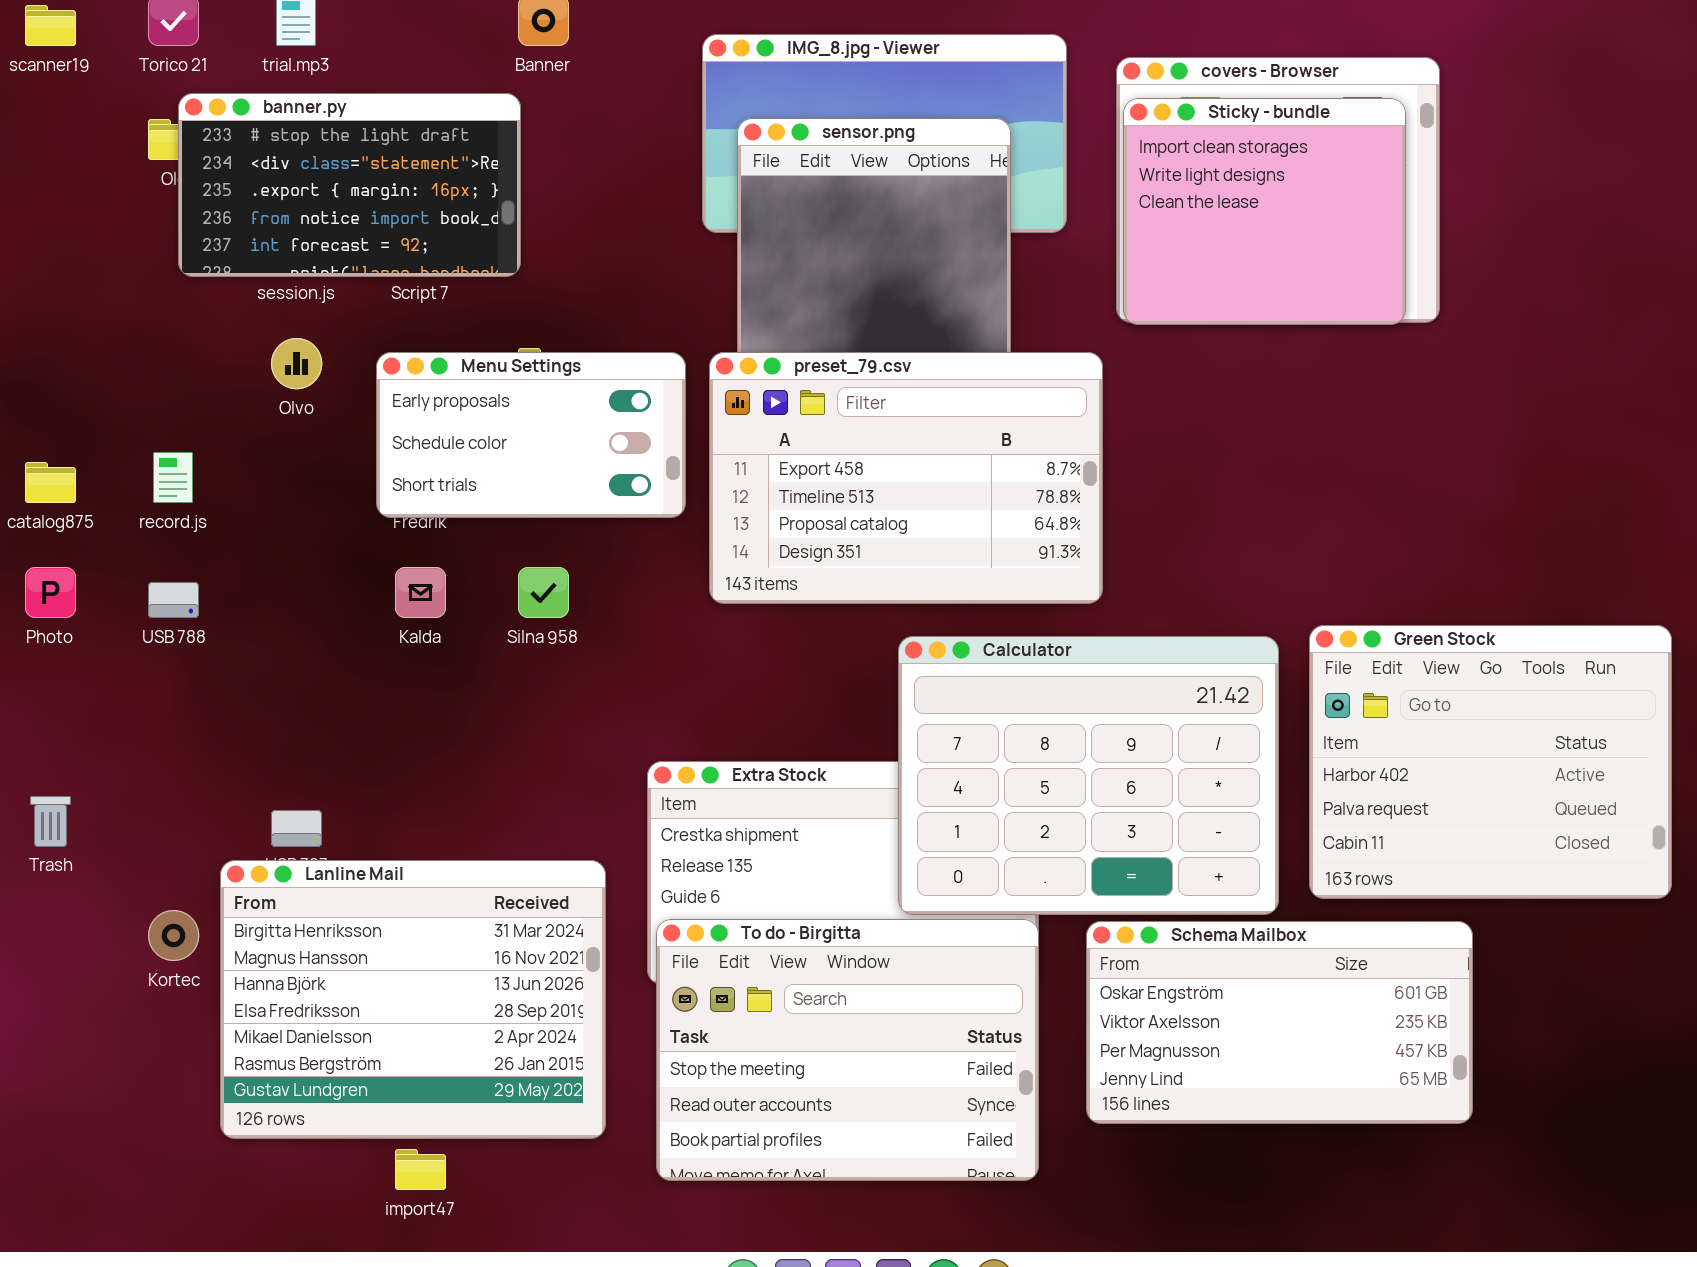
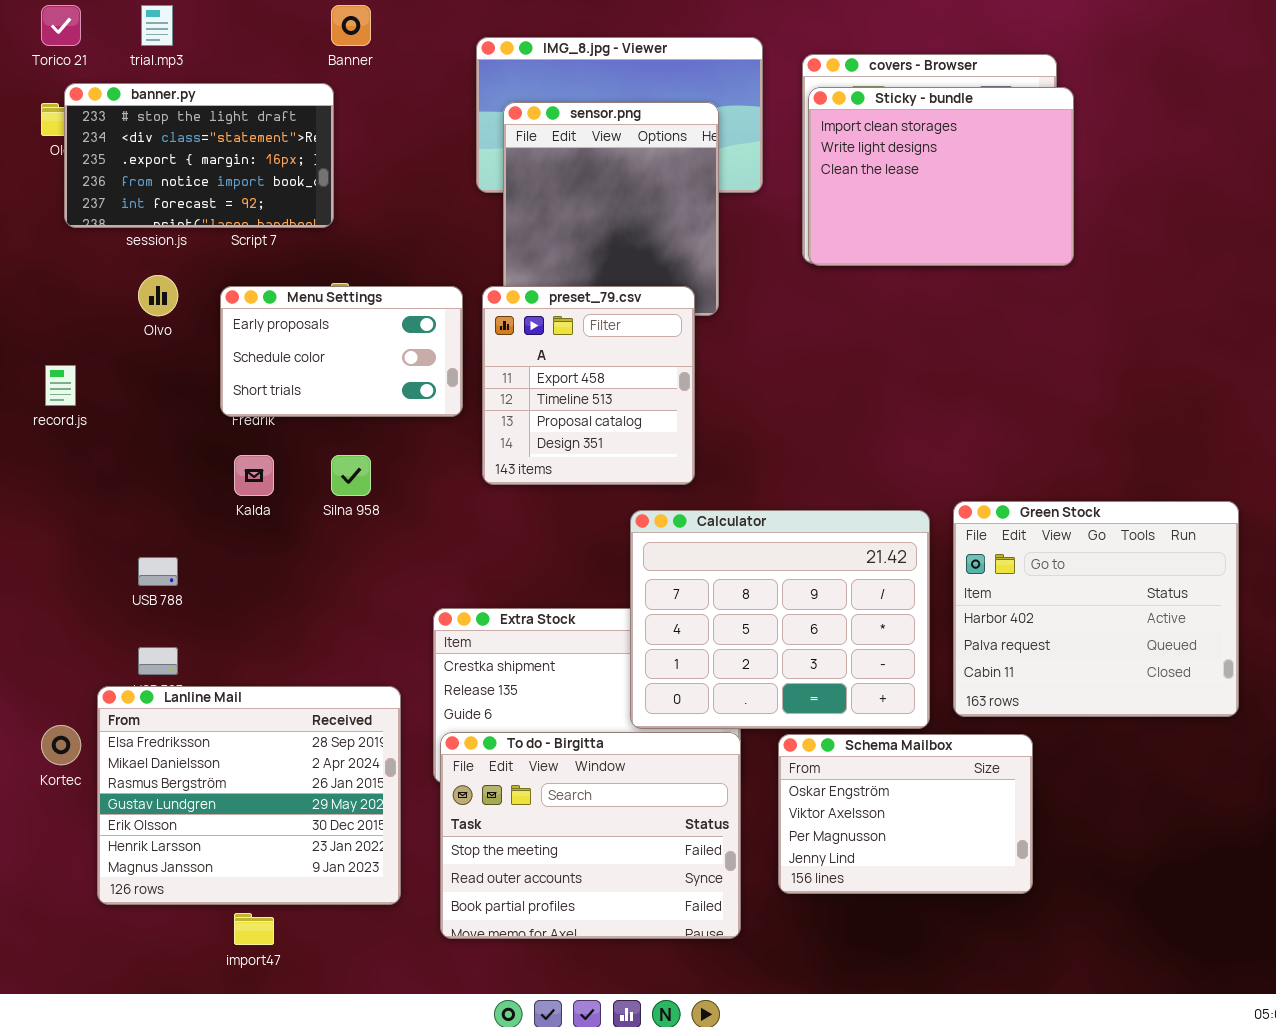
Sticky - bundle: [1123,98,1406,325] -> [808,87,1074,266], resized
preset_79.csv: [709,352,1103,604] -> [482,286,695,485], resized
USB 788: [148,582,199,618] -> [138,557,178,586], moved
Lanline Mail: [220,860,606,1139] -> [97,686,401,905], scrolled down 3 rows
Schema Mailbox: [1086,921,1473,1124] -> [778,734,1033,894], resized

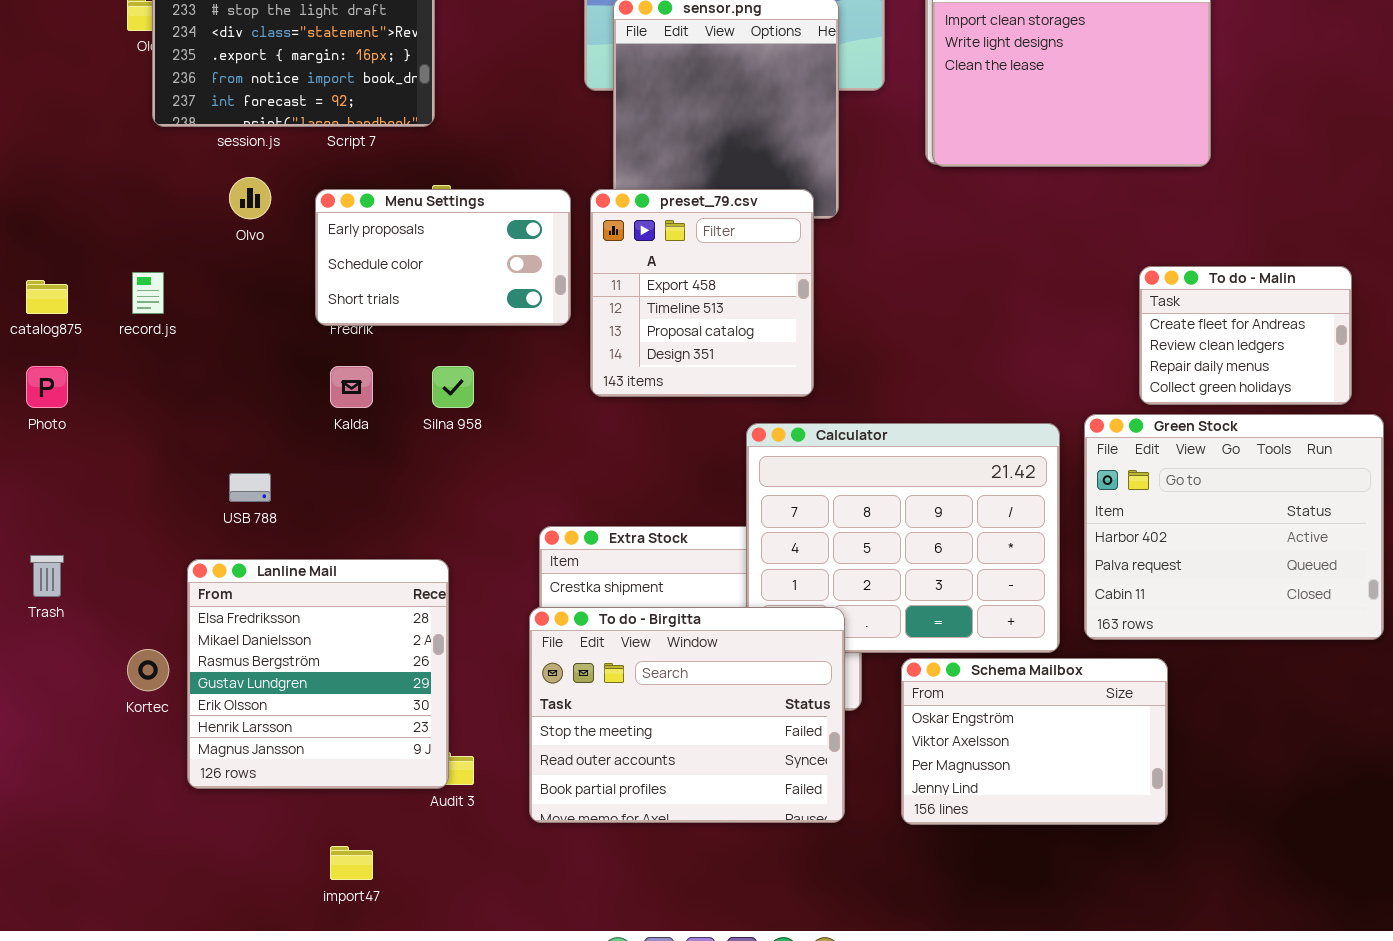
To do - Malin: none -> [1139,266,1352,405], opened
Lanline Mail: [97,686,401,905] -> [187,559,449,789], moved, resized
To do - Birgitta: [440,732,741,939] -> [529,607,845,823], moved

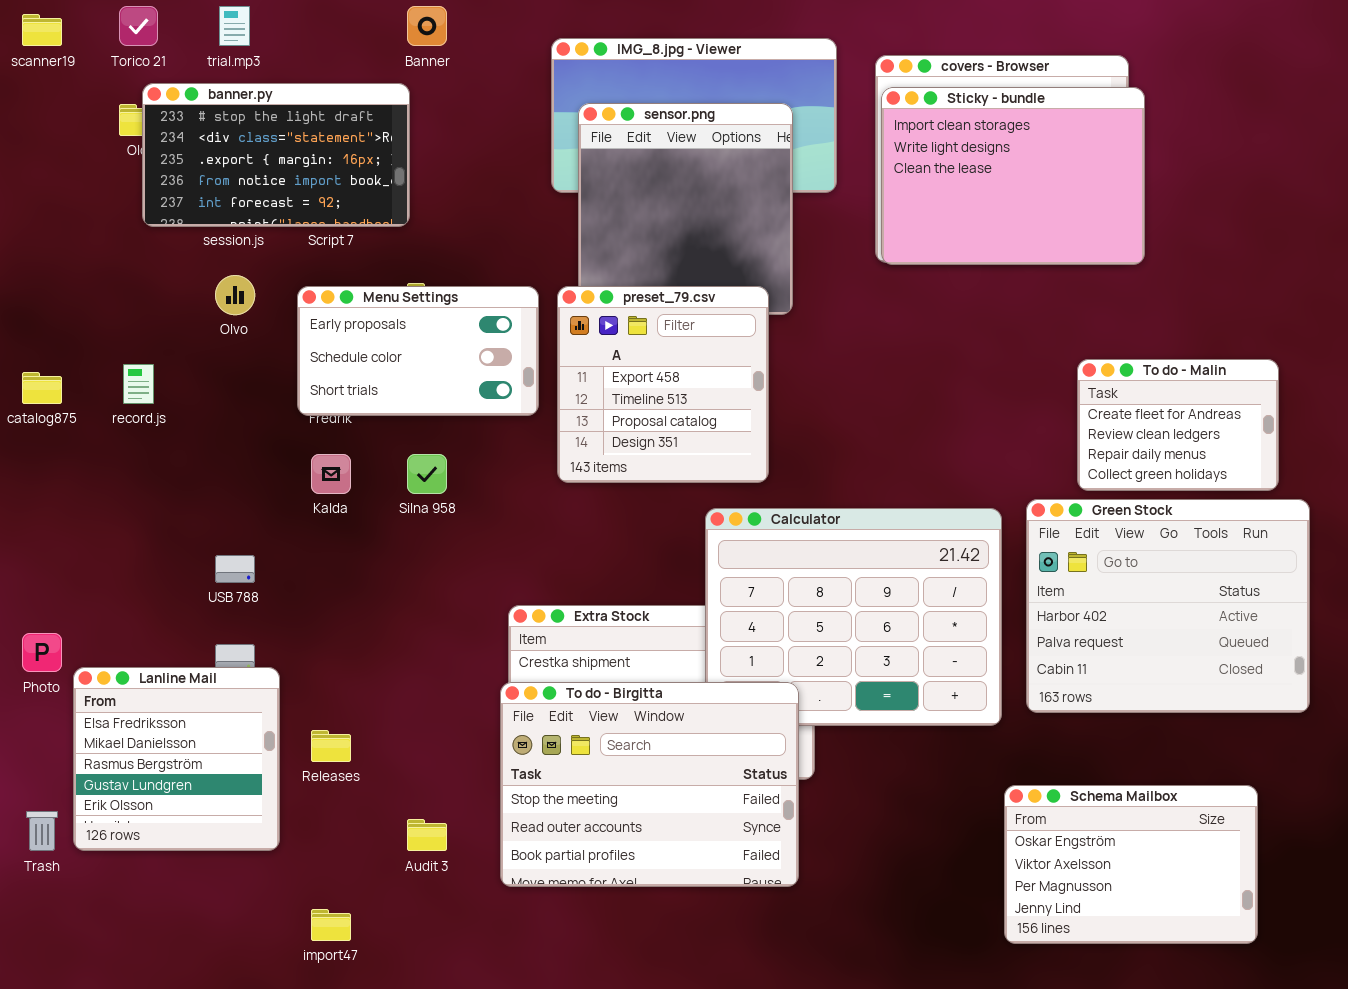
Photo: [26,366,68,408] -> [22,633,62,672], moved
Trash: [30,555,64,597] -> [26,811,58,851], moved
Lanline Mail: [187,559,449,789] -> [73,667,280,851], moved, resized
Schema Mailbox: [901,658,1168,825] -> [1004,785,1258,944], moved

